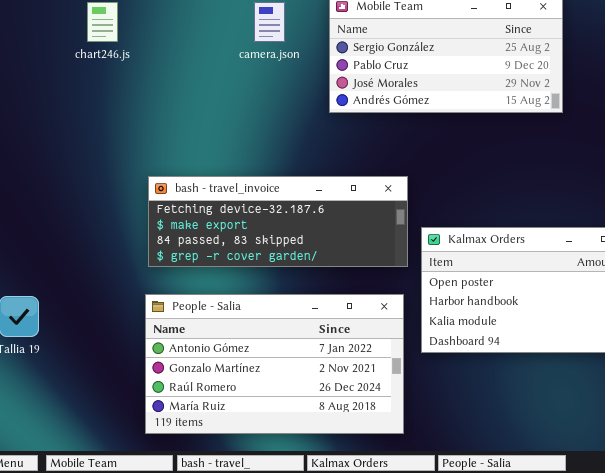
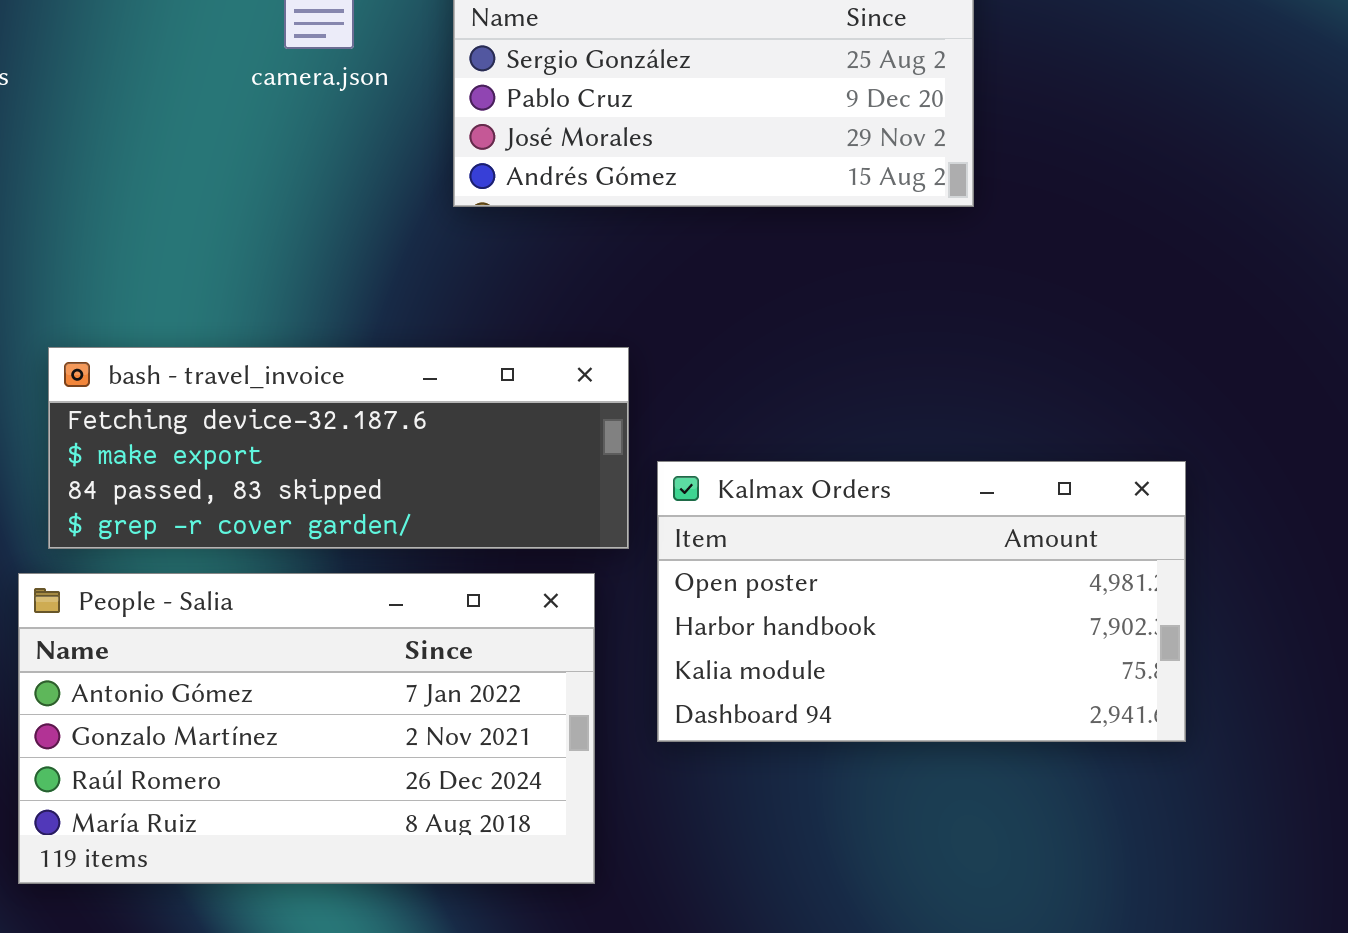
People - Salia: [145,294,404,434] -> [18,573,595,884], moved

